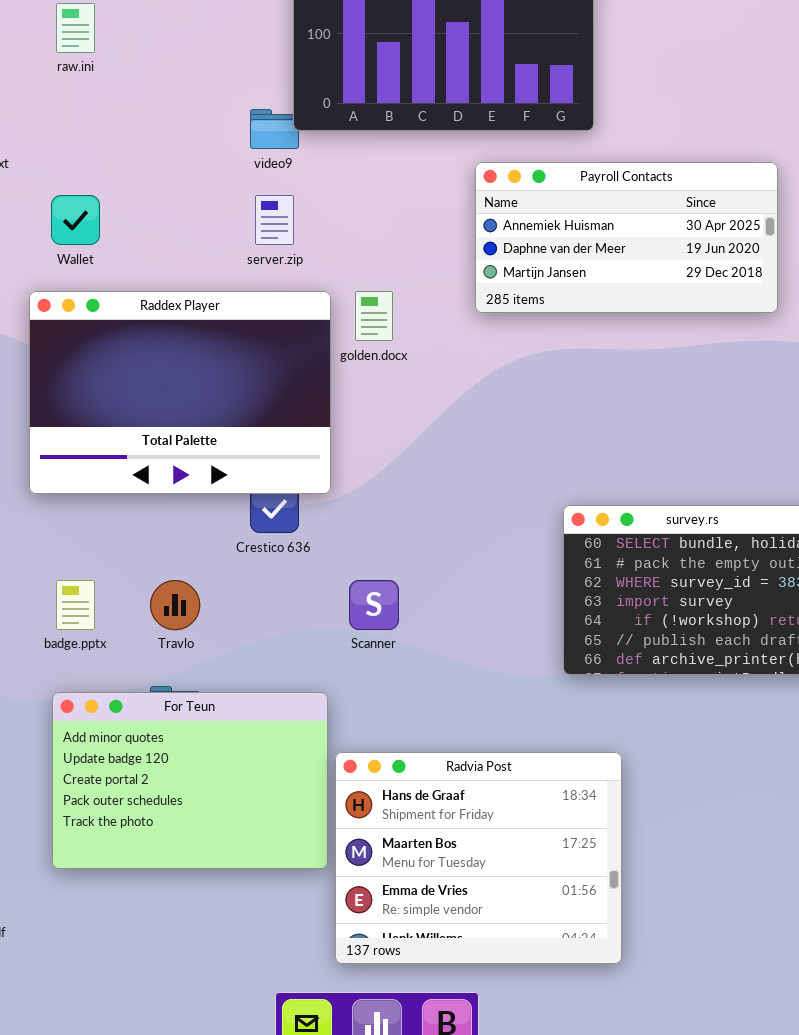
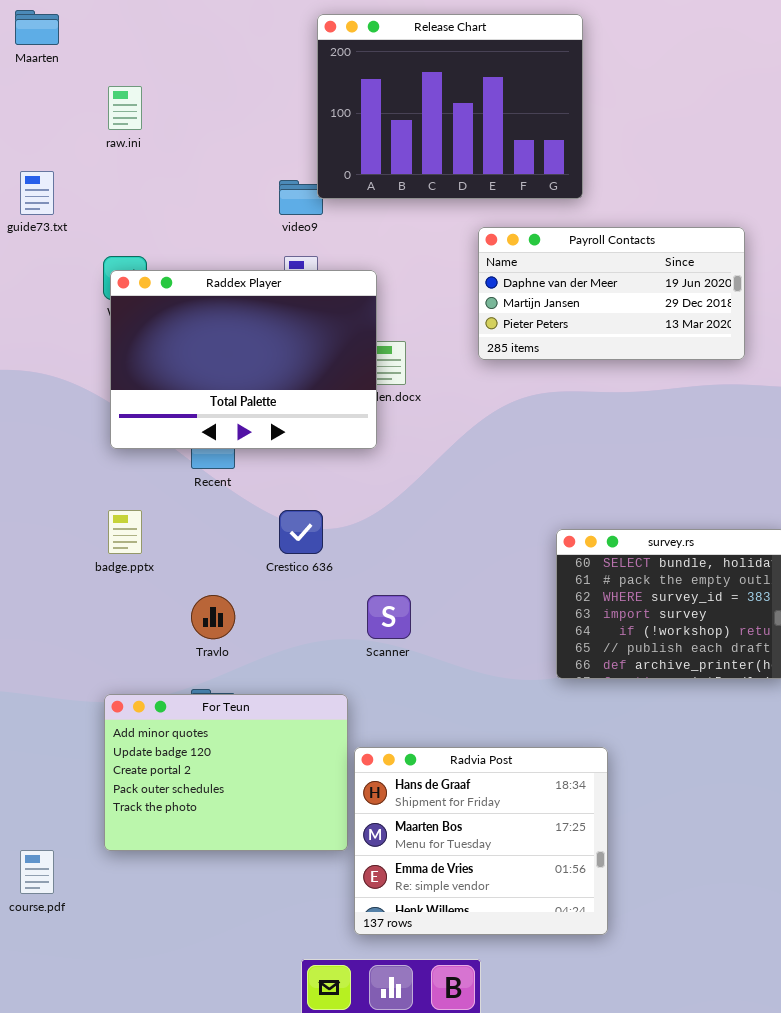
Payroll Contacts: [475,162,778,313] -> [478,227,745,360], scrolled down 1 row
Raddex Player: [29,291,331,494] -> [110,270,377,449], moved
badge.pptx: [56,580,95,630] -> [108,510,142,554], moved

